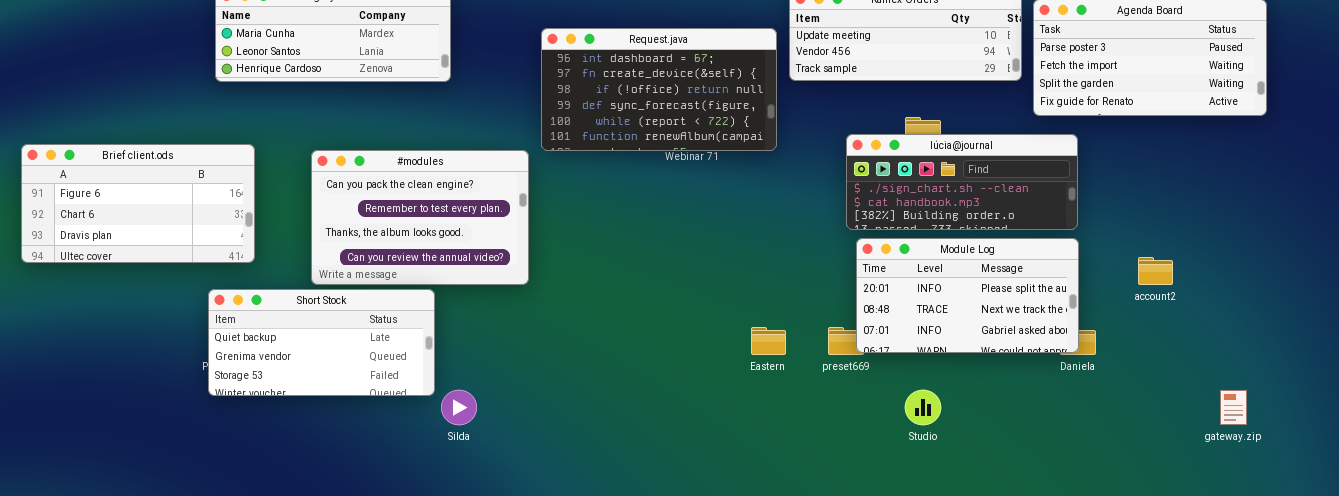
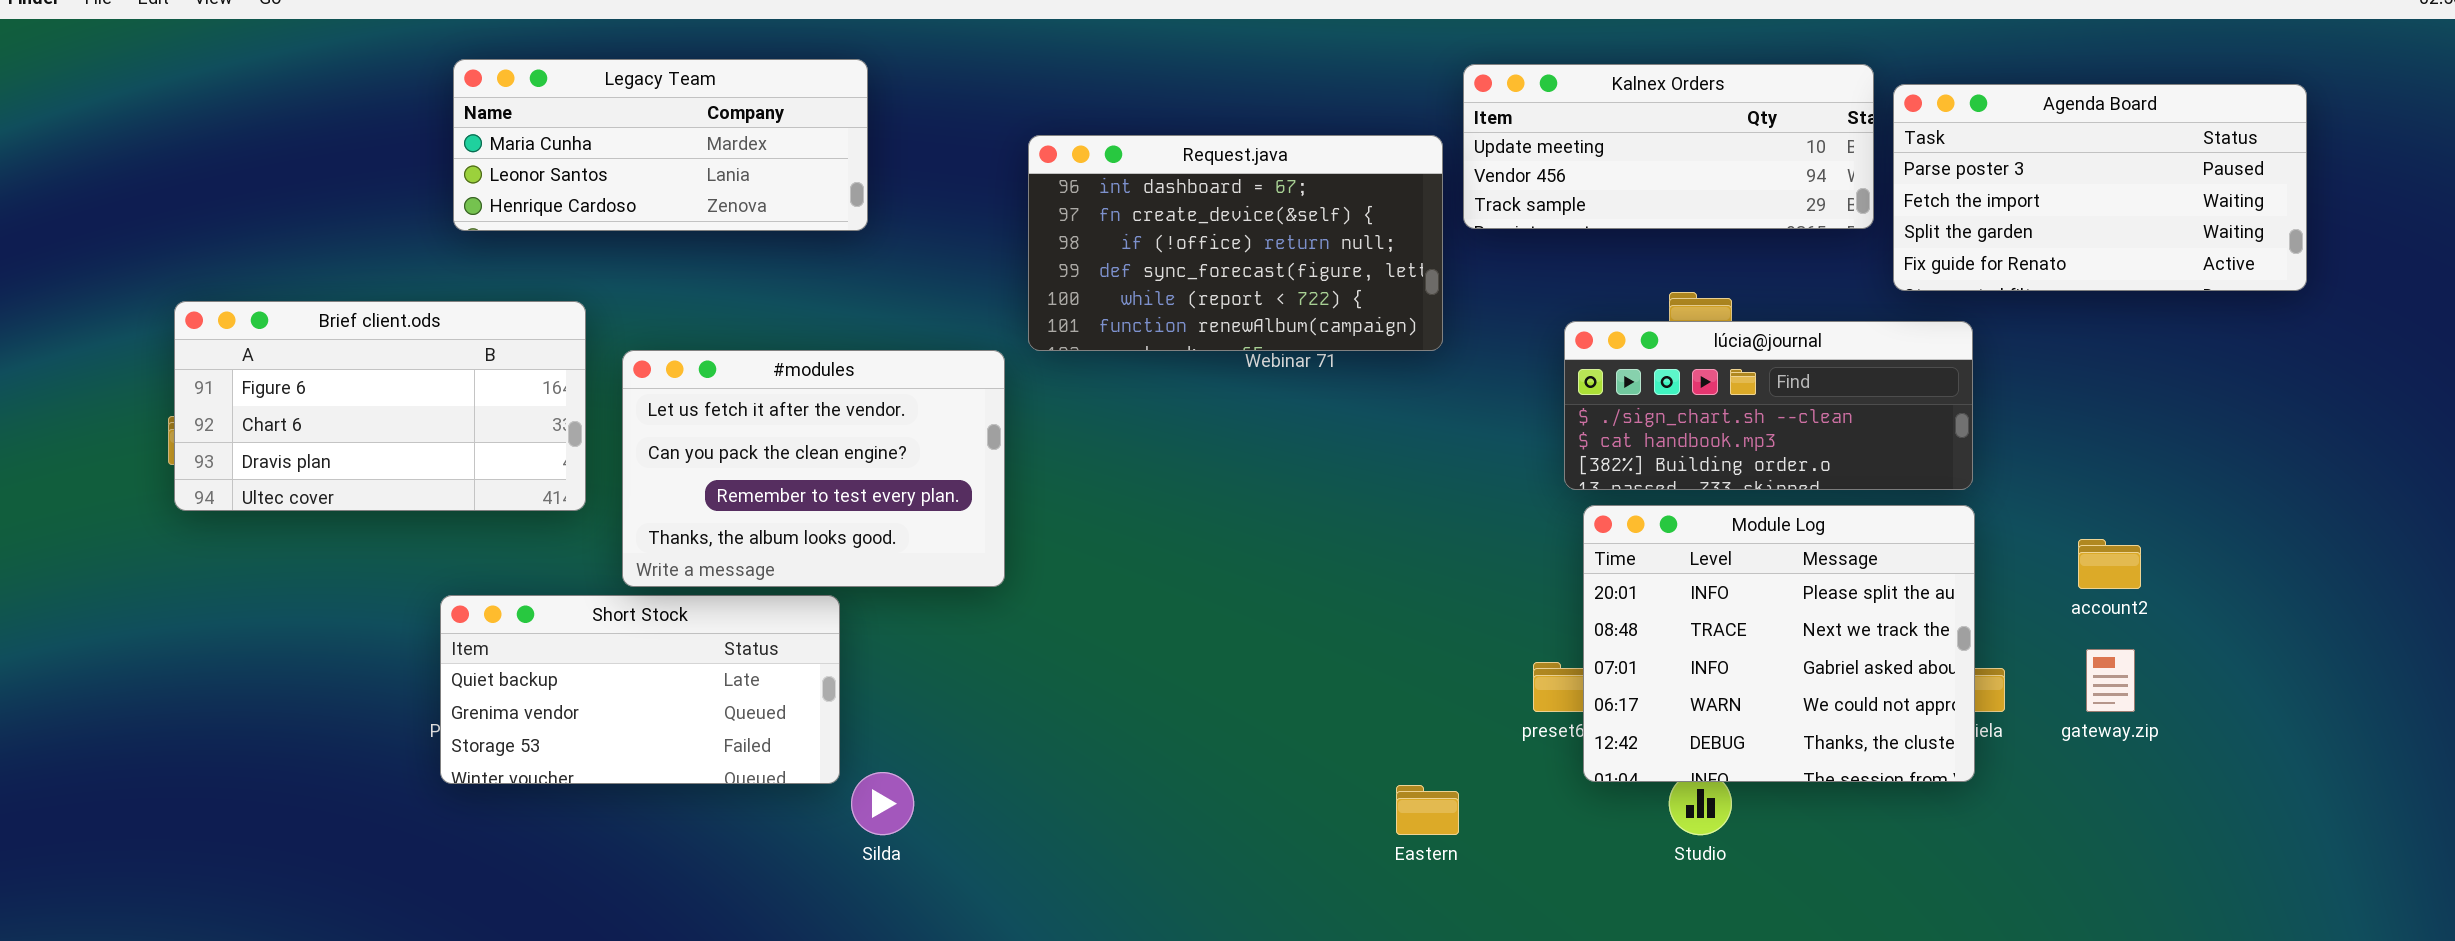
Brief client.ods: [21,144,255,263] -> [174,301,586,511], moved
#modules: [311,150,529,285] -> [622,350,1005,587], scrolled up 1 row
Module Log: [856,238,1079,353] -> [1583,505,1975,782], resized
Eastern: [751,327,786,355] -> [1396,785,1459,835], moved
gateway.zip: [1220,390,1247,425] -> [2086,649,2135,712], moved

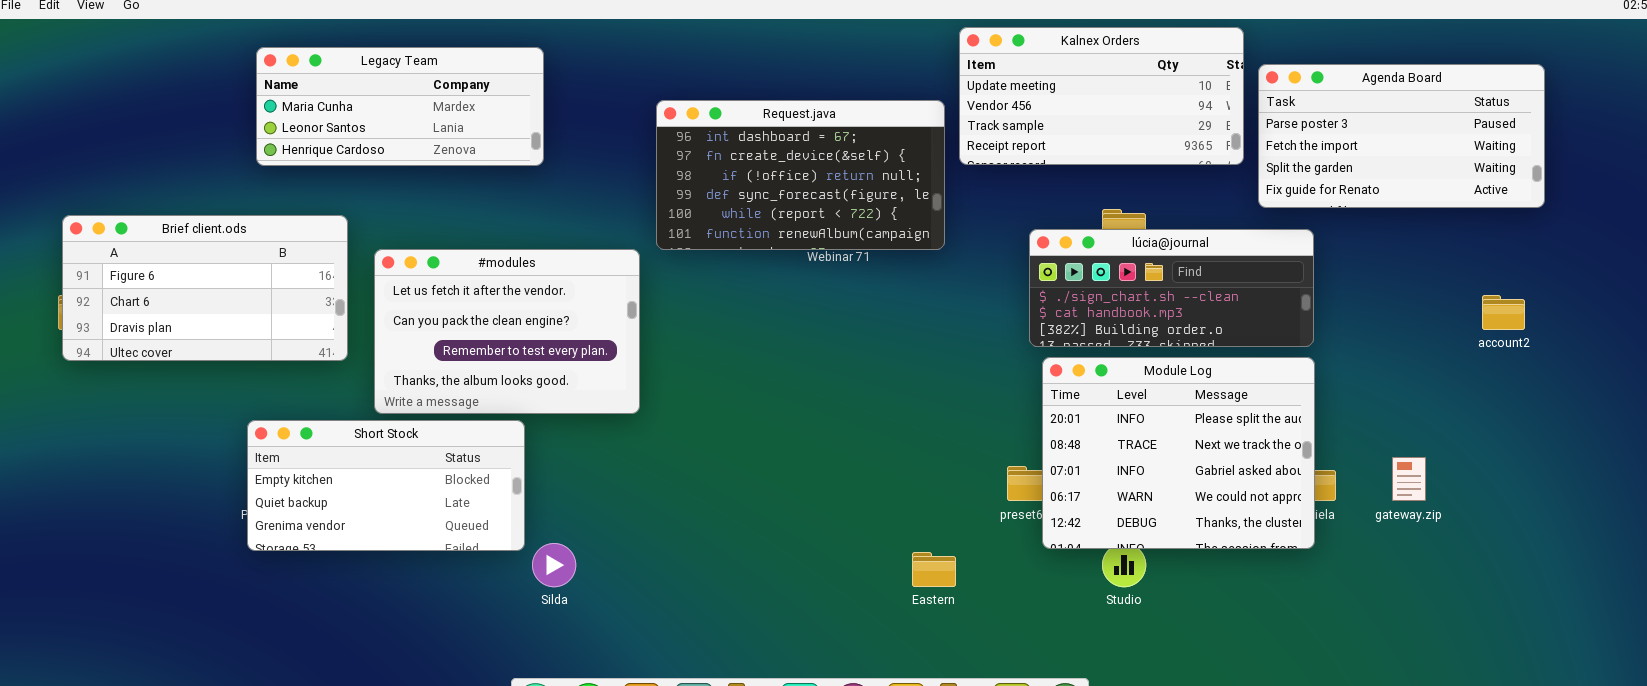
Kalnex Orders: [1463,64,1874,229] -> [959,27,1244,165], resized
account2: [2078,539,2141,589] -> [1482,295,1525,330], moved
Short Stock: [440,595,840,784] -> [247,420,525,551], scrolled up 1 row

